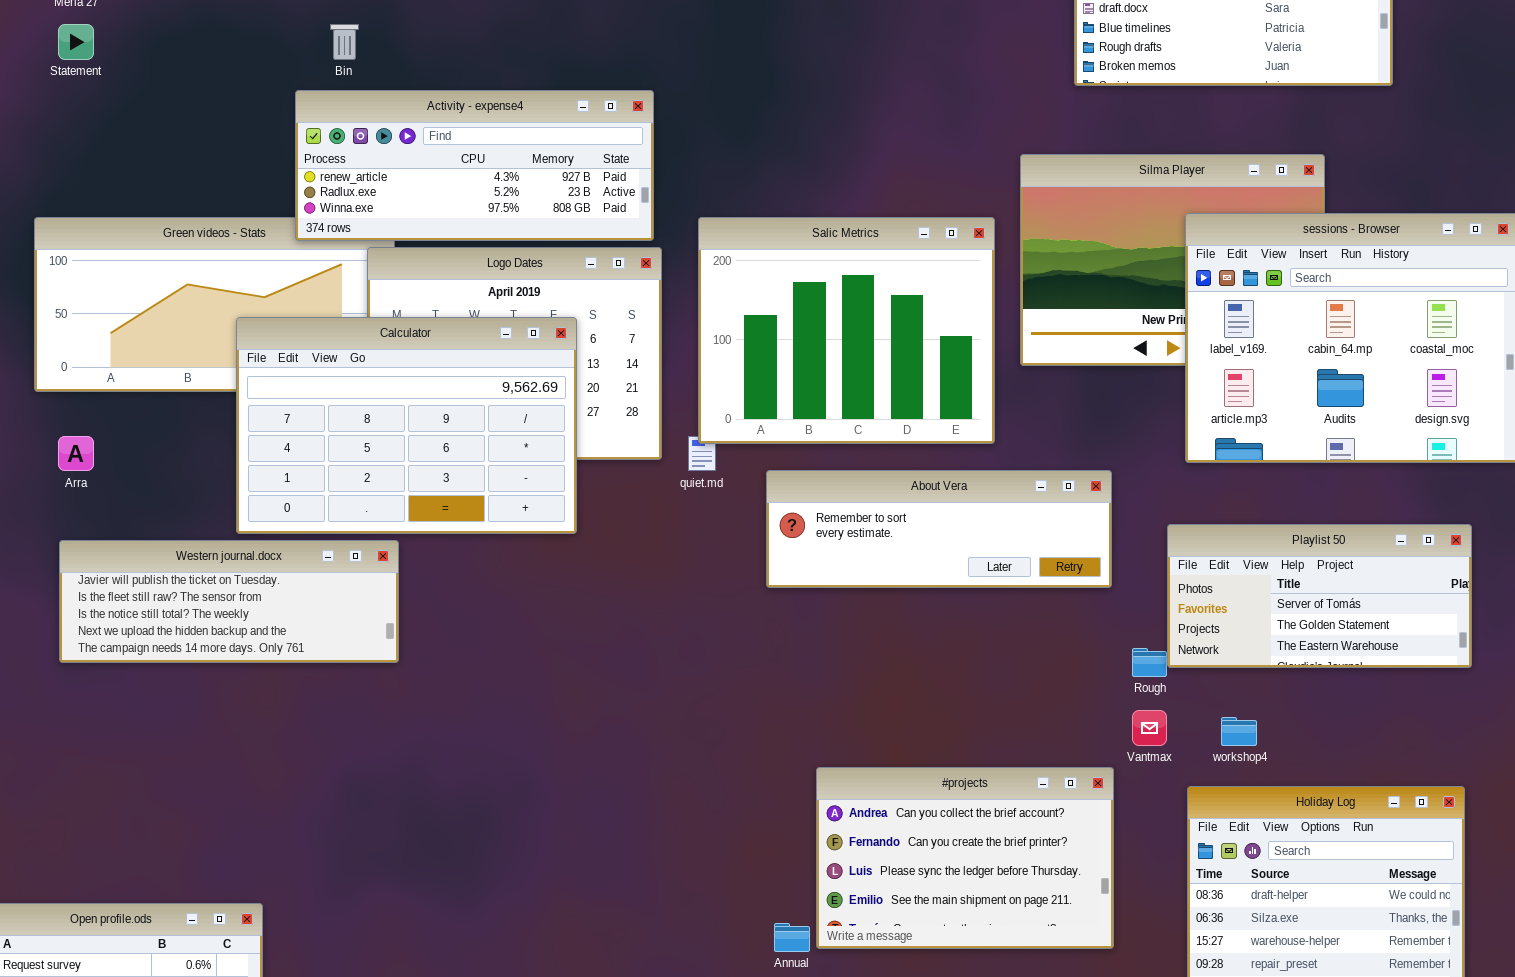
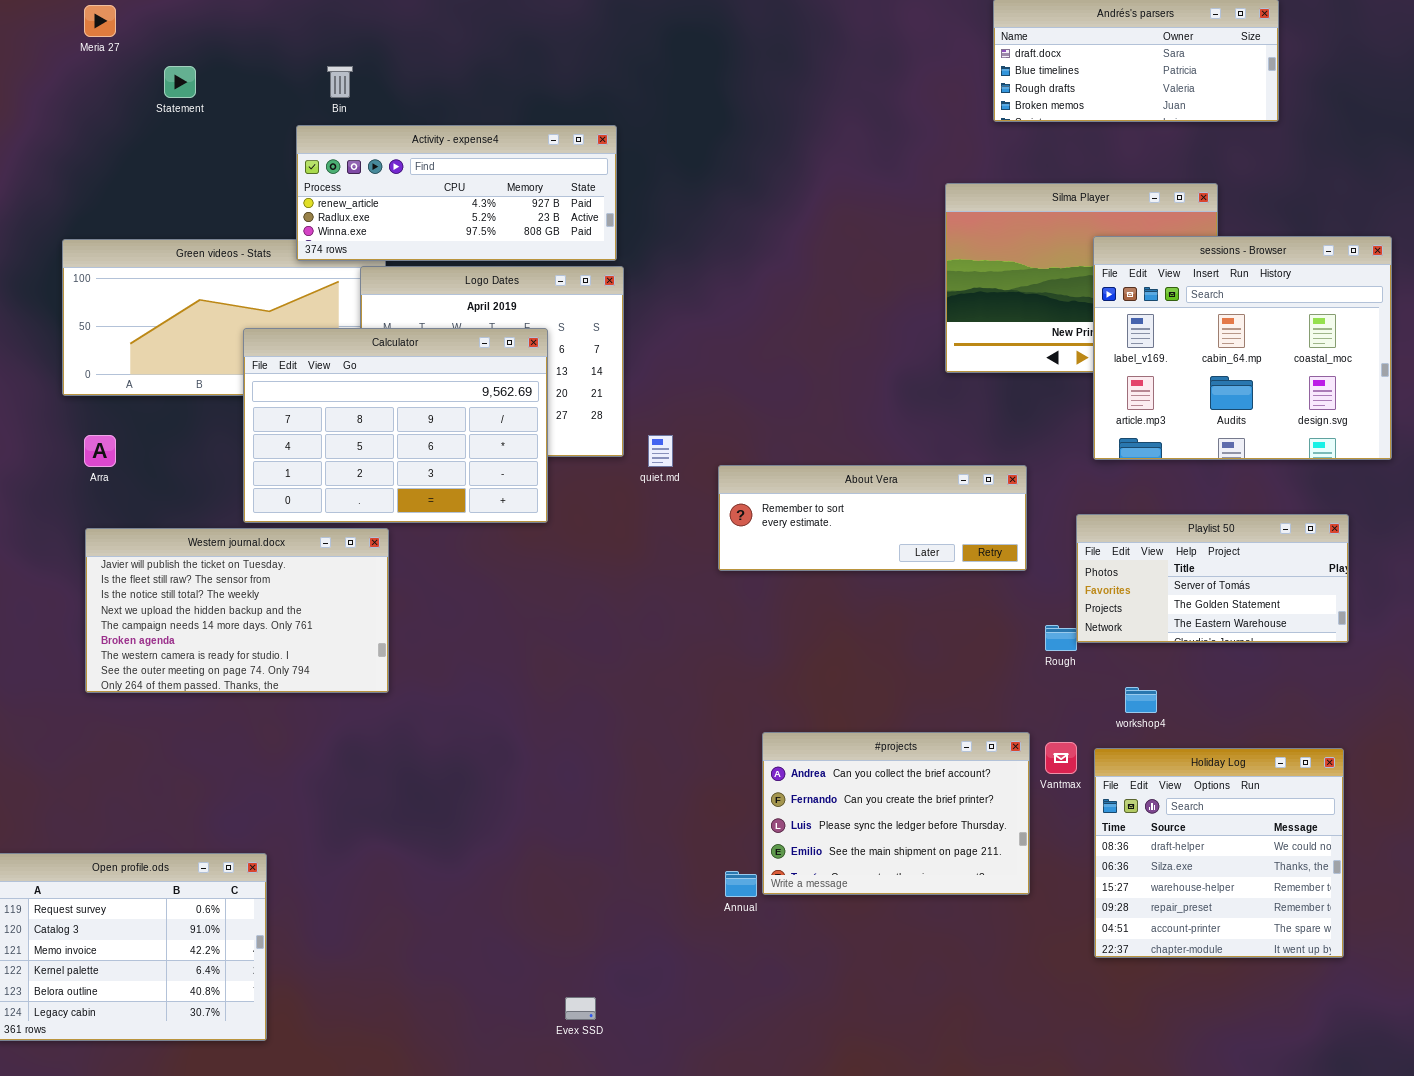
Statement: [58,24,94,60] -> [164,66,196,98], moved
Salic Metrics: [698,217,995,444] -> none, closed
Western journal.docx: [59,540,399,663] -> [85,528,389,693], resized
Vantmax: [1132,710,1167,746] -> [1045,742,1077,774], moved

